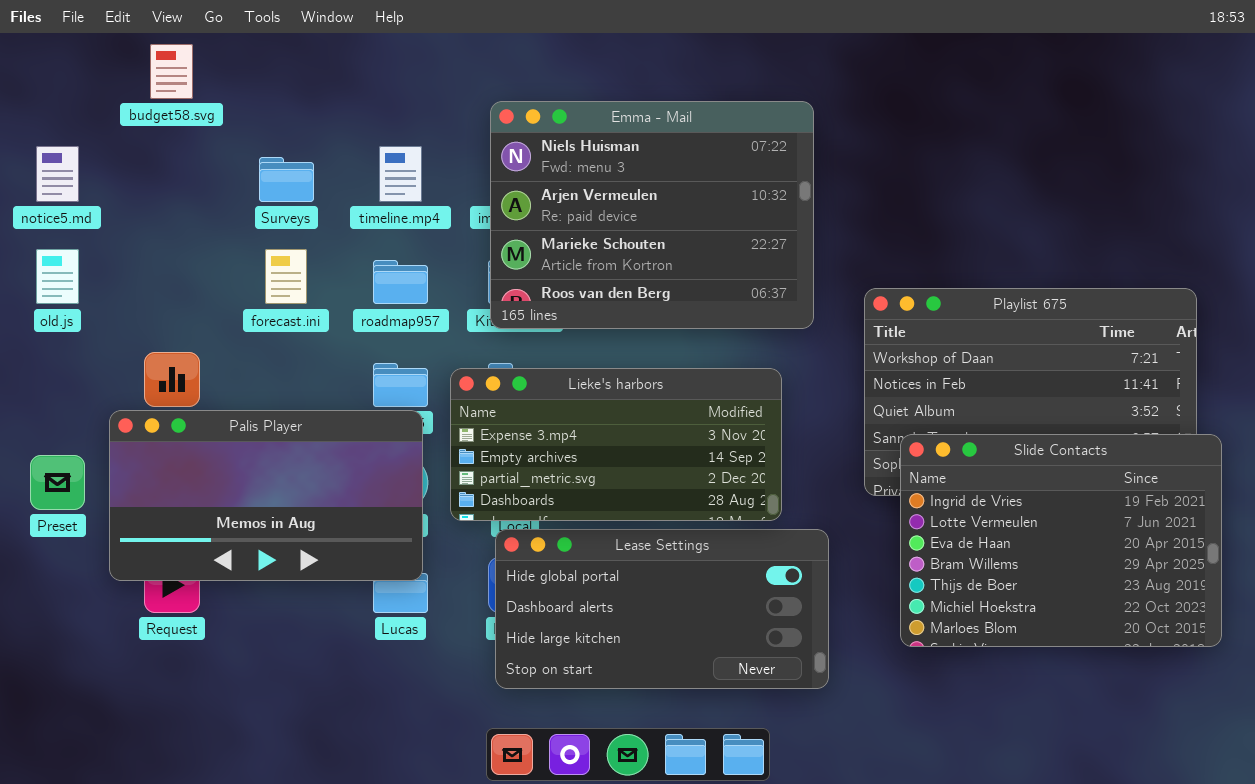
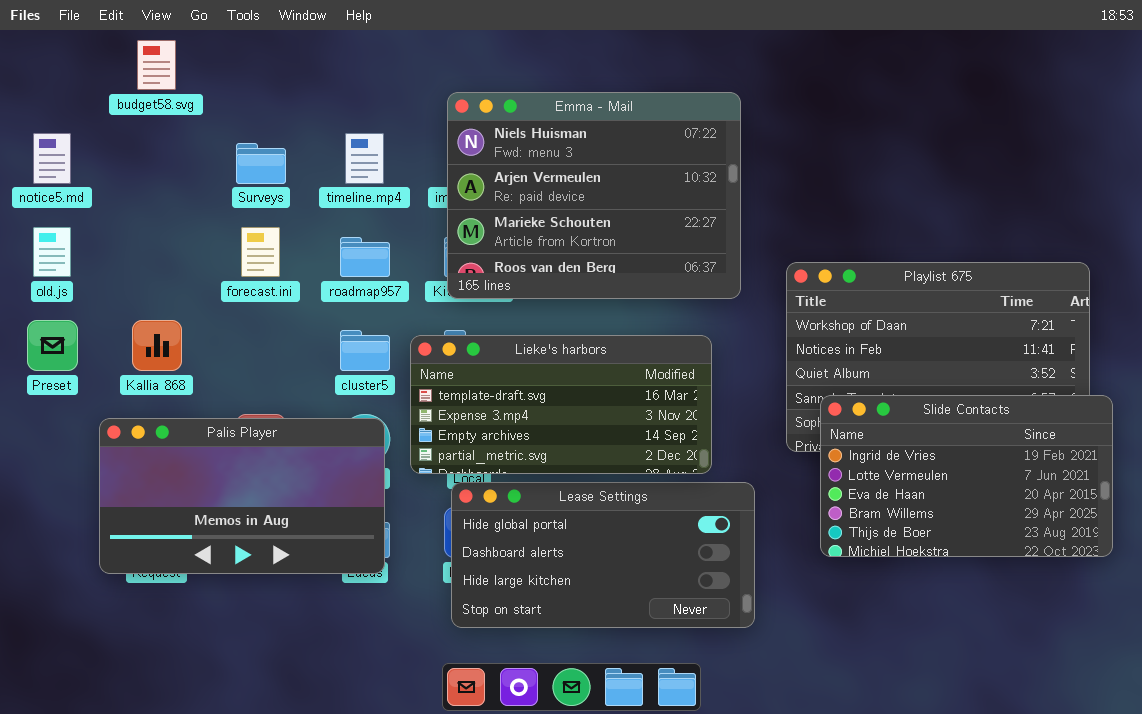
Lieke's harbors: [450,368,782,521] -> [410,335,712,474], scrolled up 1 row
Palis Player: [109,410,423,581] -> [99,418,385,574], moved
Slide Contacts: [900,434,1222,647] -> [820,395,1113,557], resized
Preset: [30,455,85,510] -> [27,320,78,371], moved

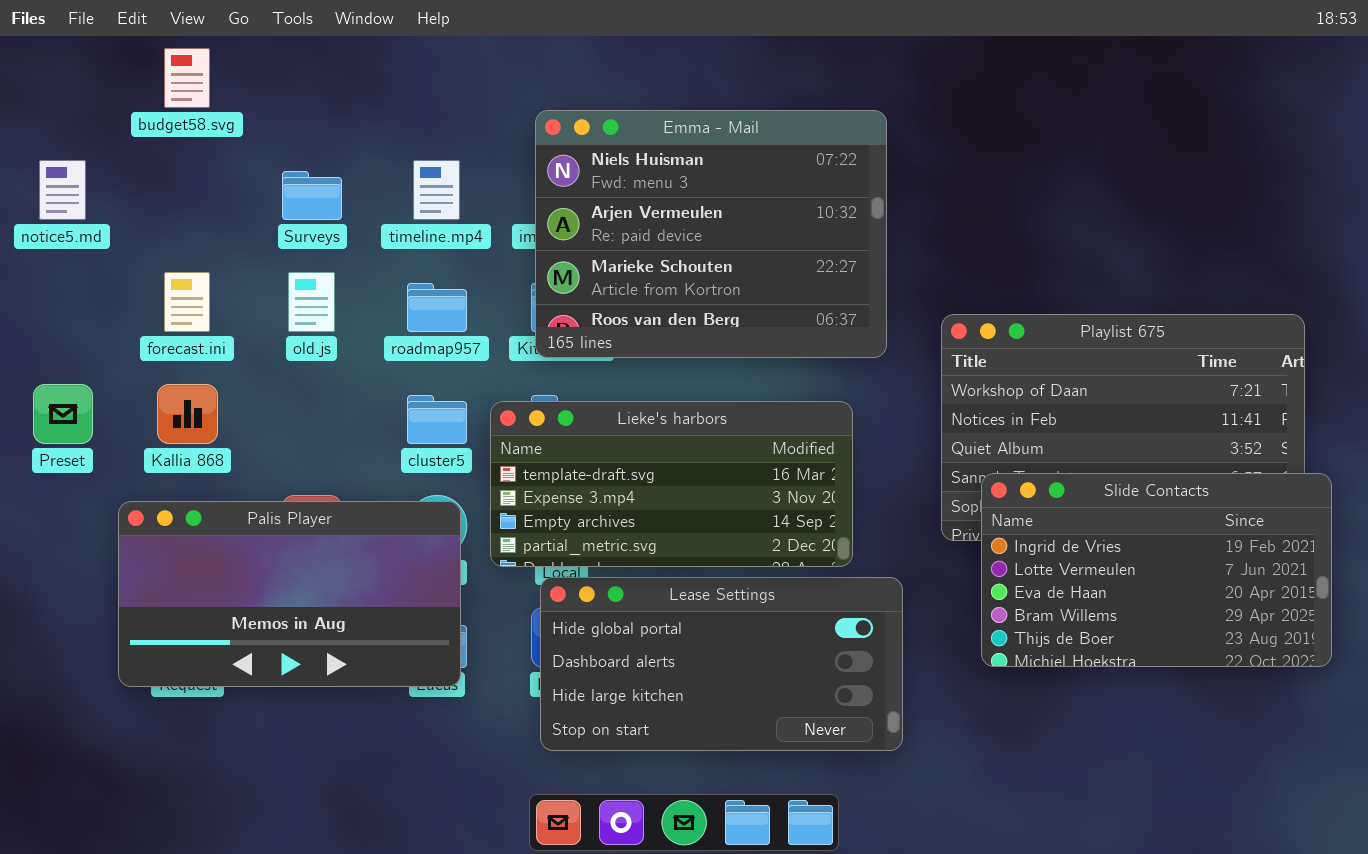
old.js: [33,227,71,277] -> [288,272,335,332], moved
forecast.ini: [241,227,280,277] -> [164,272,210,332], moved

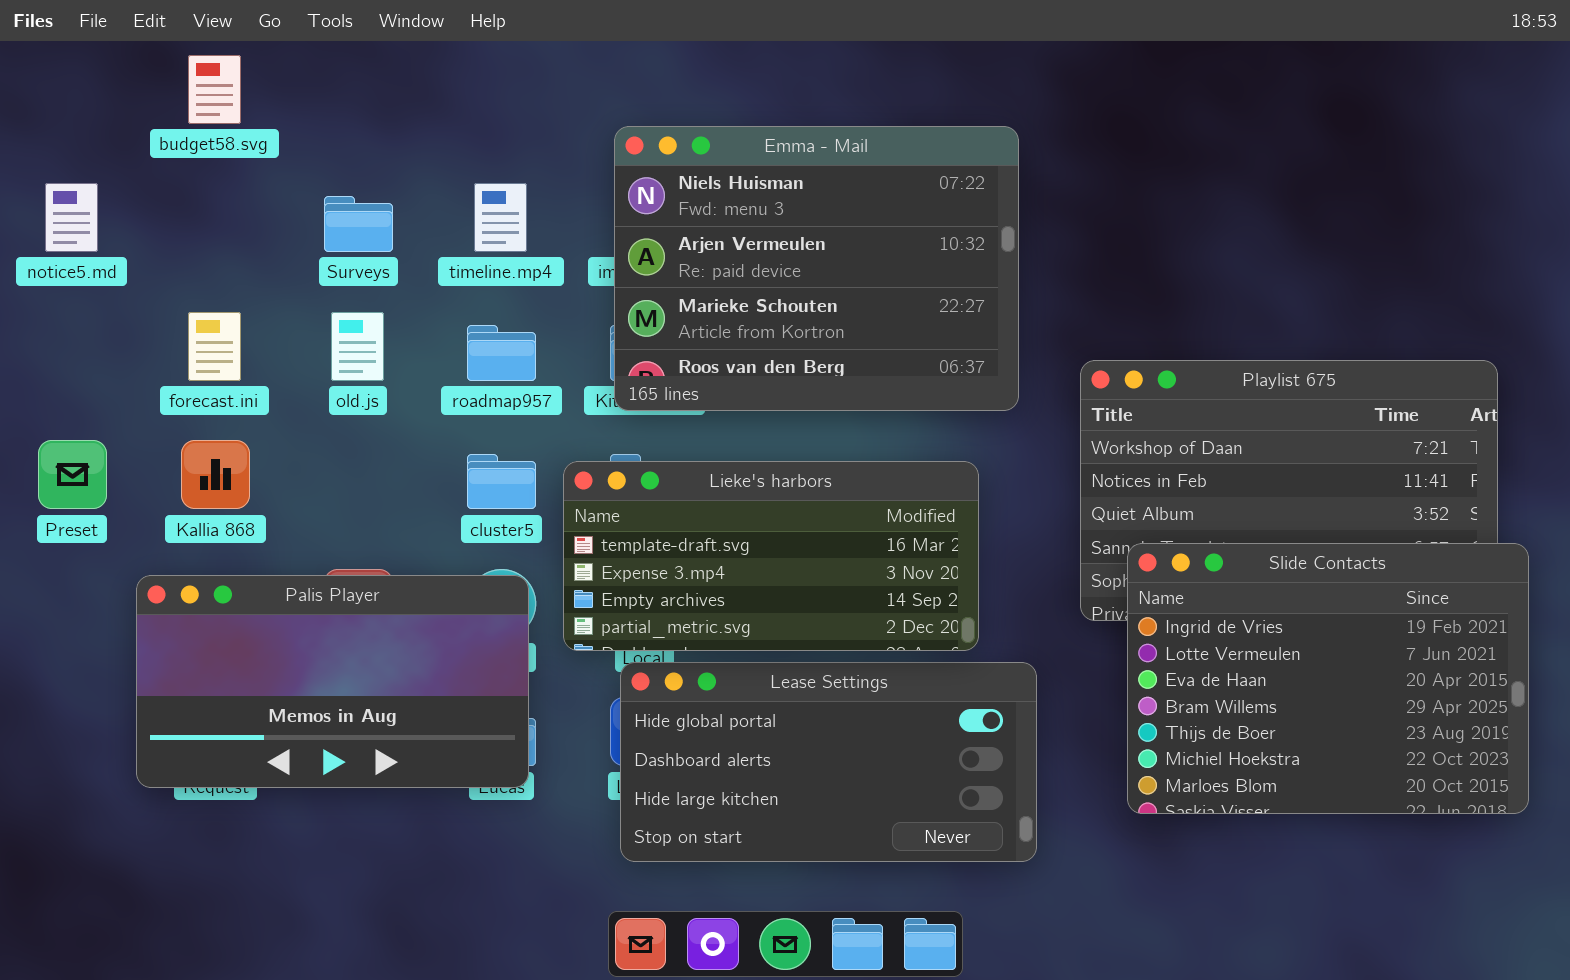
Slide Contacts: [981,473,1332,667] -> [1127,543,1529,814], resized

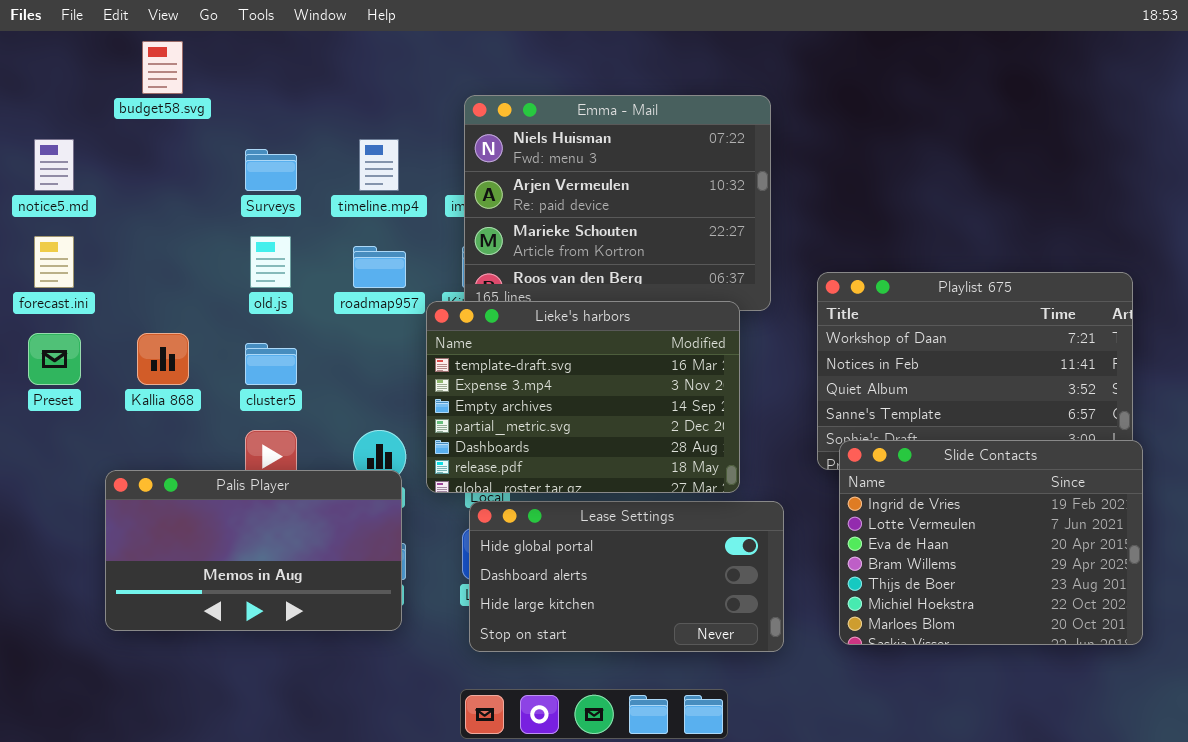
forecast.ini: [188,312,241,381] -> [34,236,74,288], moved
cluster5: [467,454,536,509] -> [245,343,297,385], moved
Lieke's harbors: [563,461,979,651] -> [426,301,740,493], resized
Slide Contacts: [1127,543,1529,814] -> [839,440,1143,645], moved
Palis Player: [136,575,529,788] -> [105,470,402,631], moved

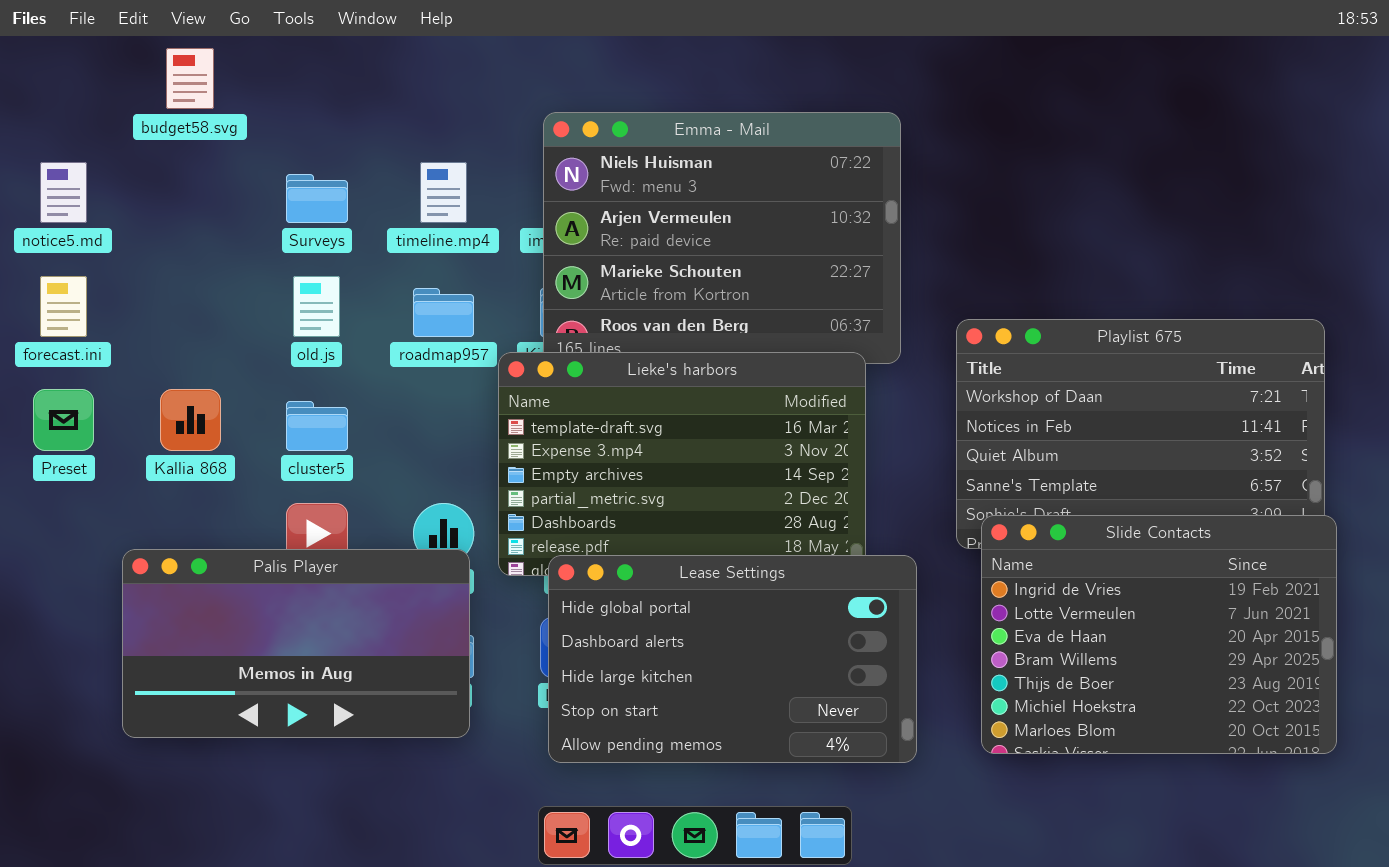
Lease Settings: [469,501,784,652] -> [548,555,917,763], resized

